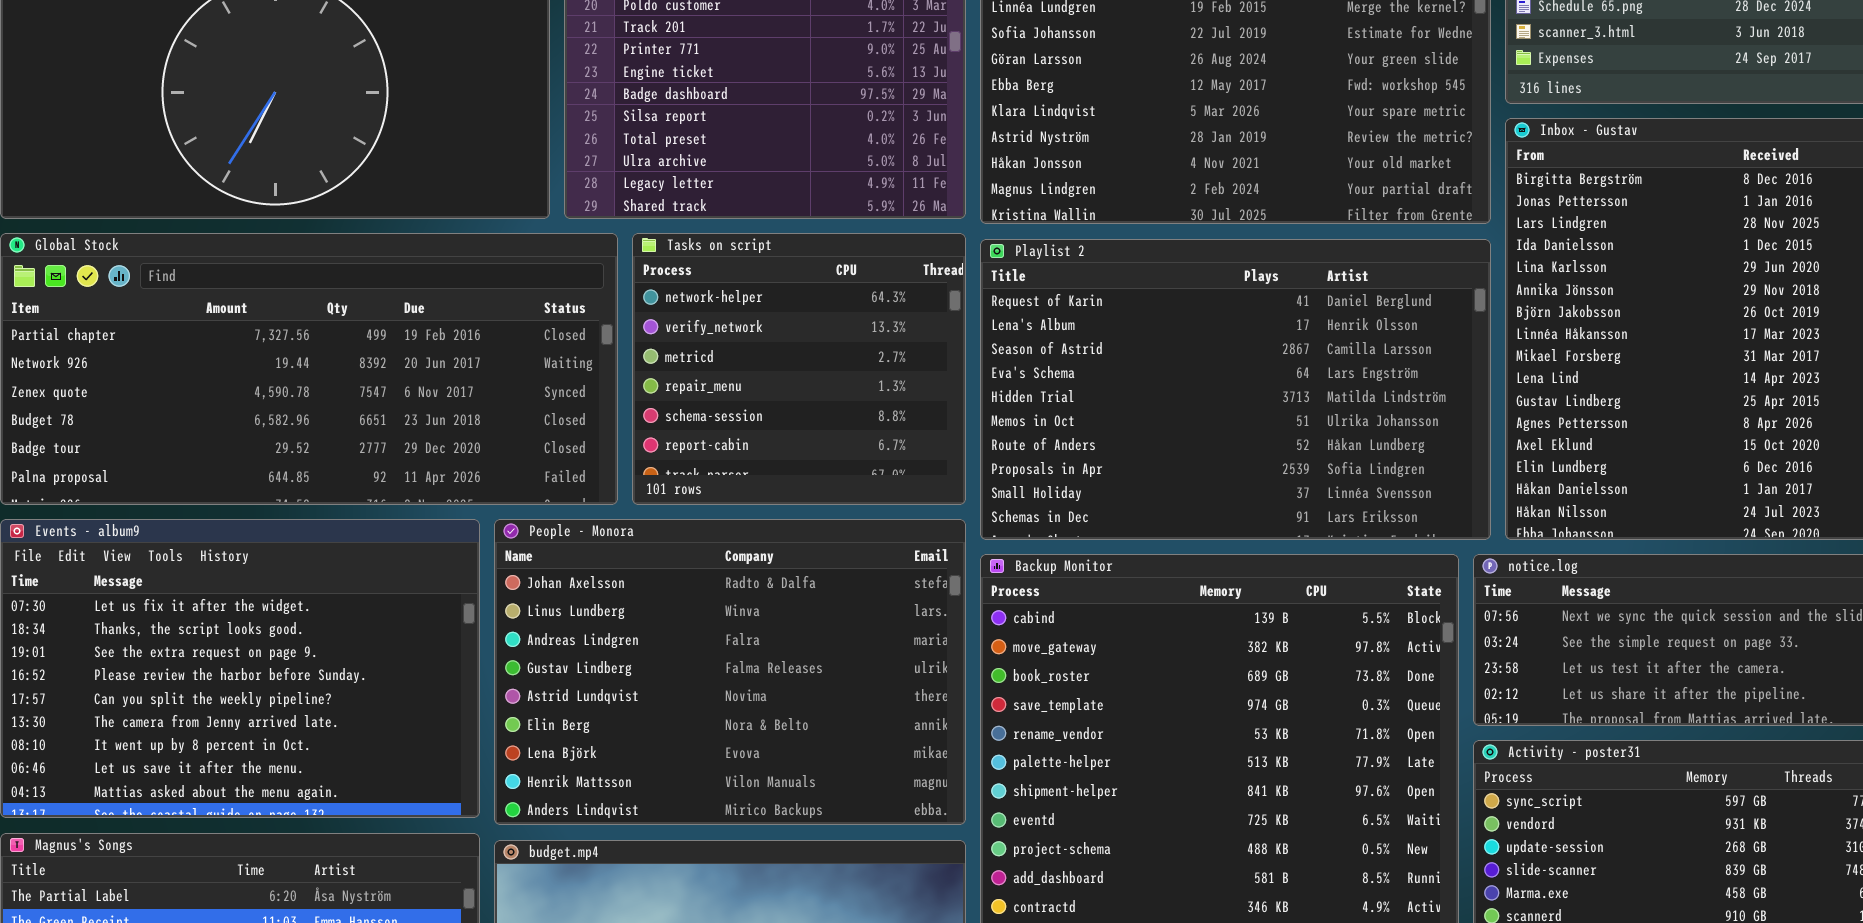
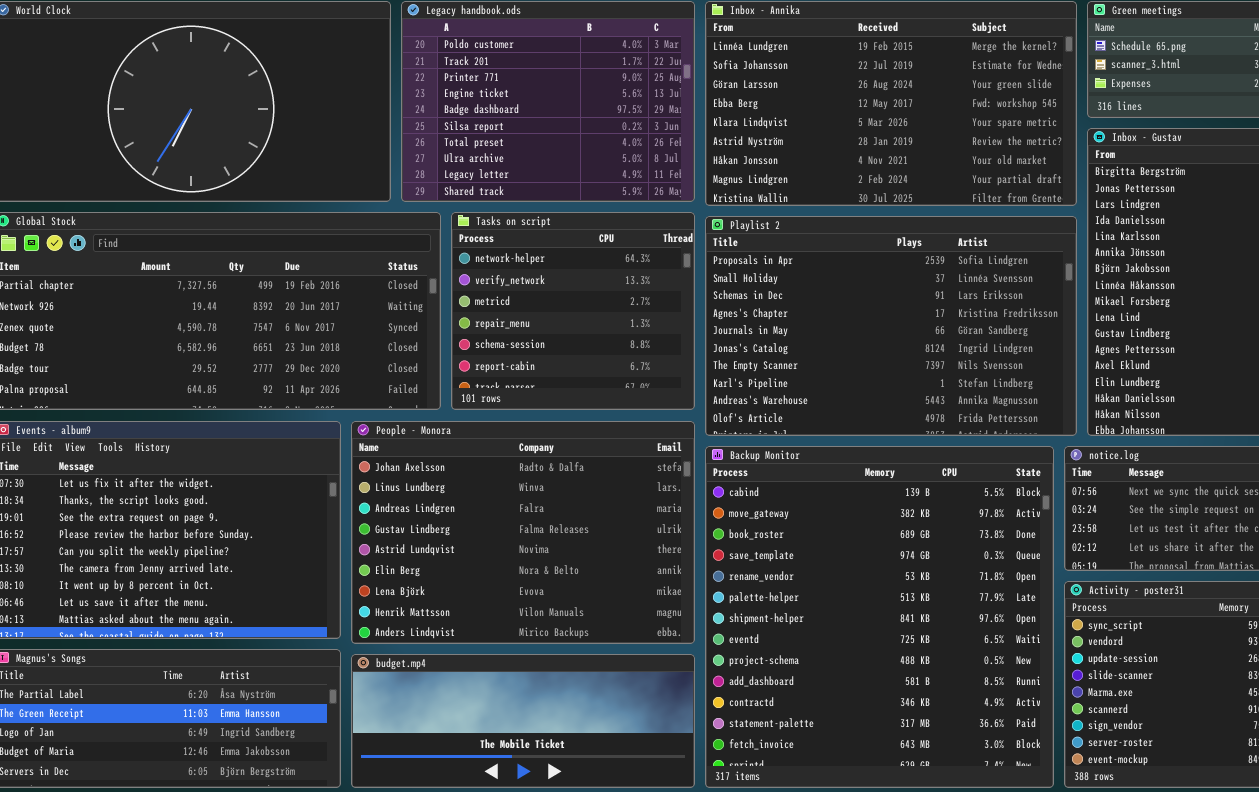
Playlist 2: [980,239,1491,540] -> [705,216,1077,436], scrolled down 7 rows

